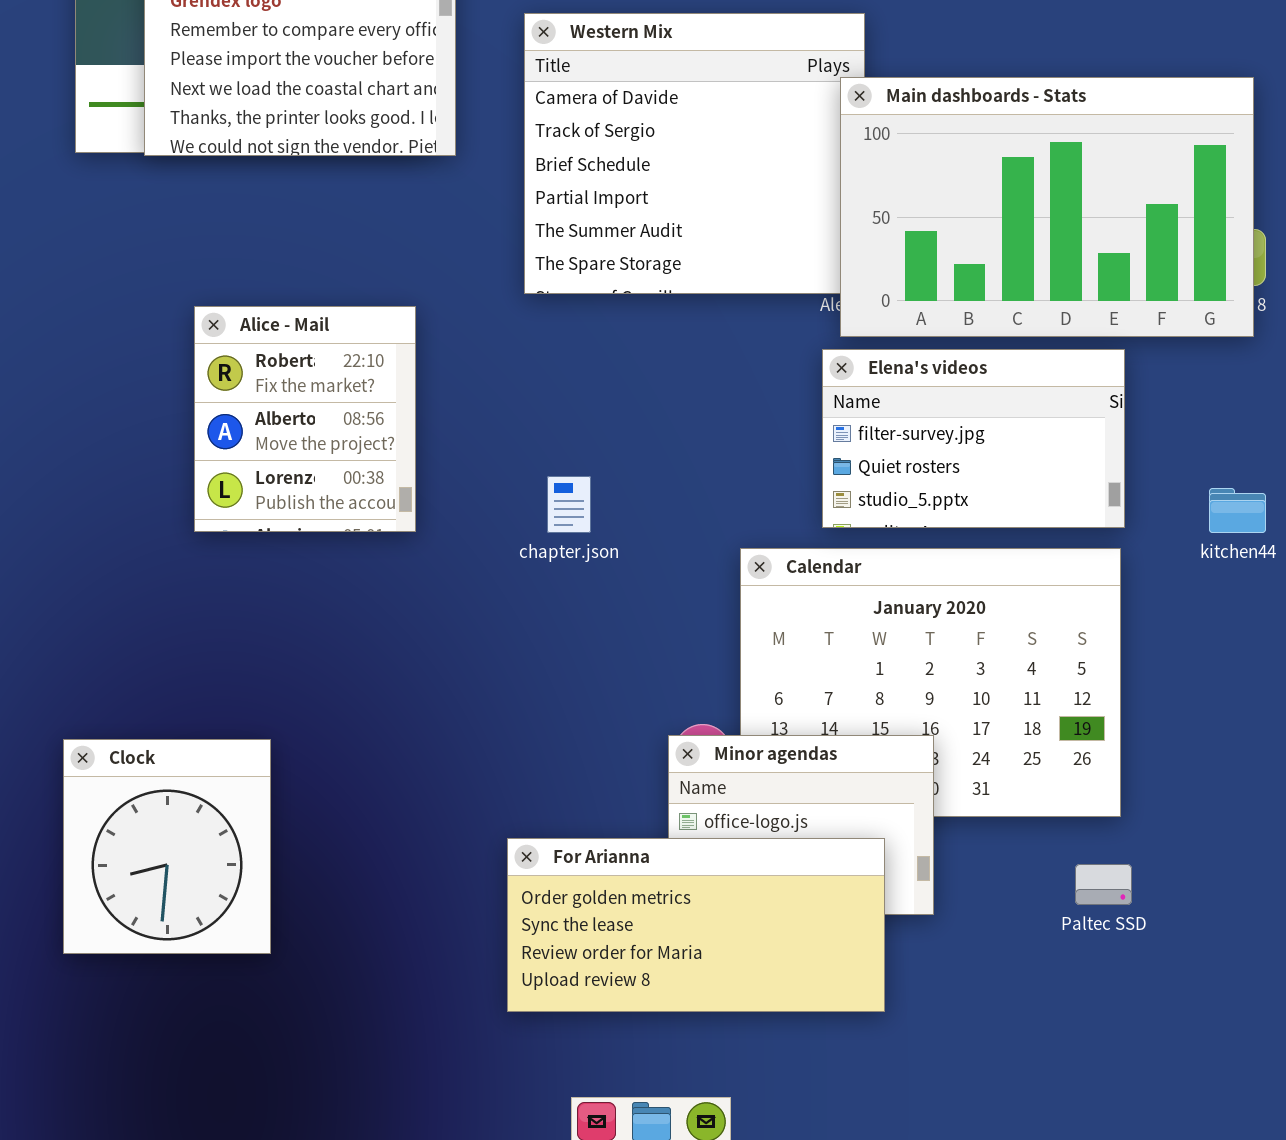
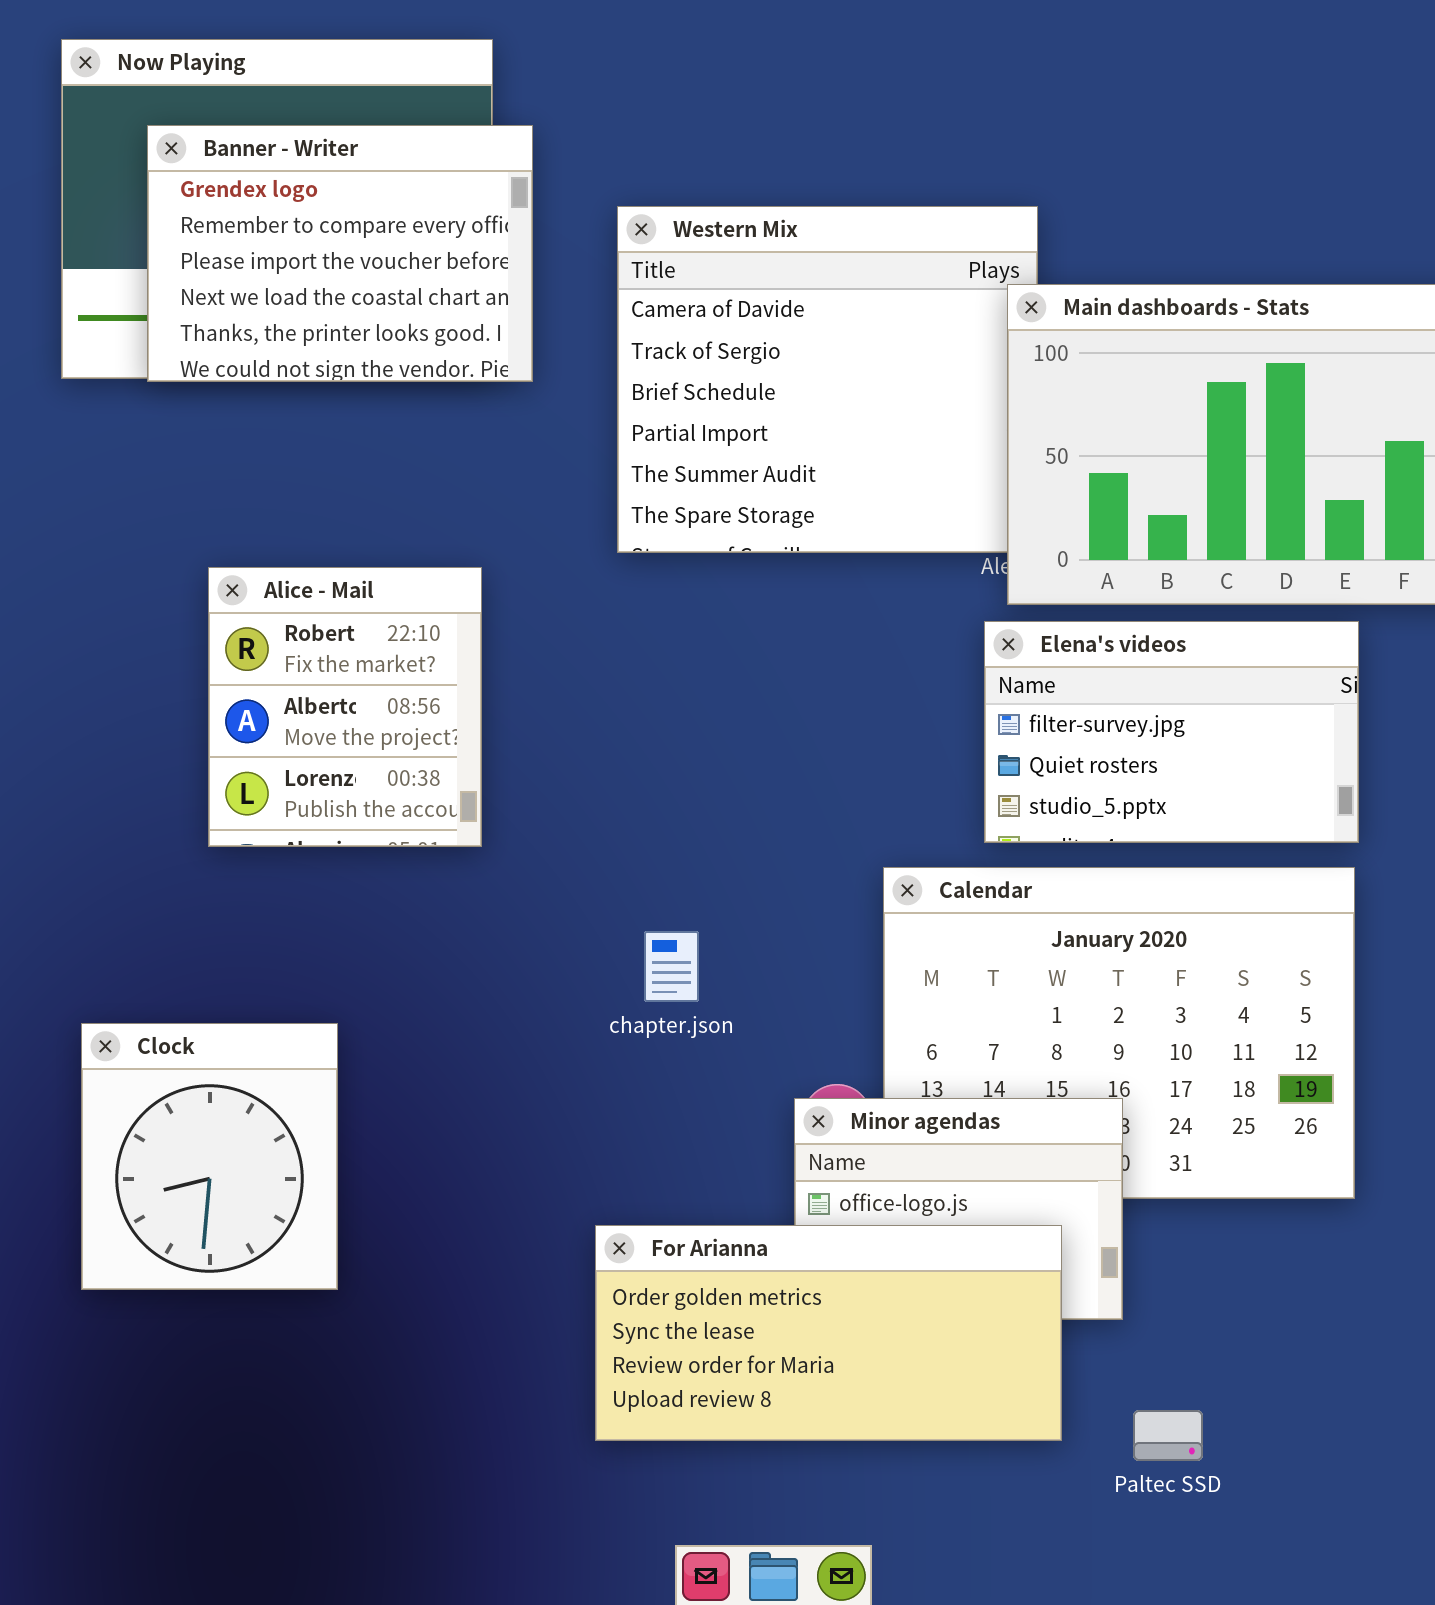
chapter.json: [547,476,591,533] -> [644,931,699,1002], moved
Clock: [63,739,271,954] -> [81,1023,338,1290], moved
Paltec SSD: [1075,864,1132,905] -> [1133,1410,1203,1461], moved

